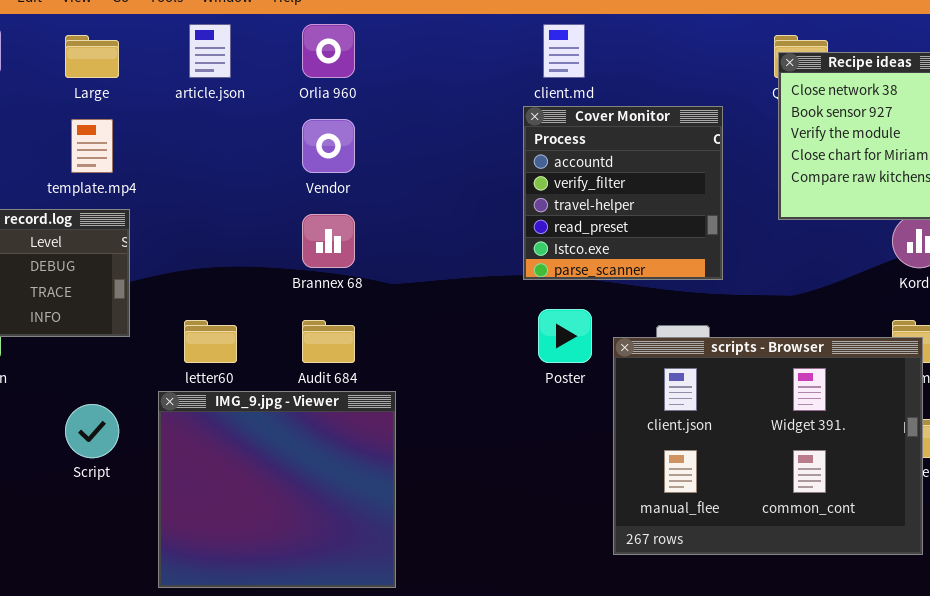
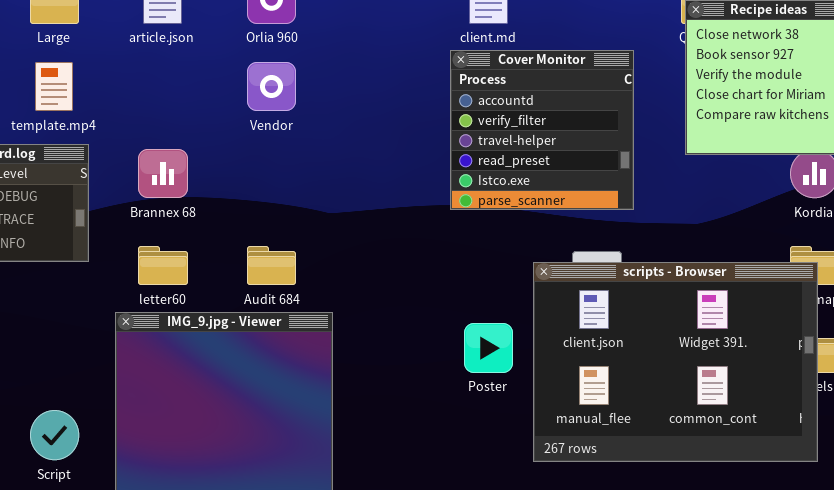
Brannex 68: [302,214,355,268] -> [138,149,188,198], moved
Poster: [538,309,592,363] -> [464,323,513,373], moved
Script: [65,404,119,458] -> [30,410,79,460], moved

